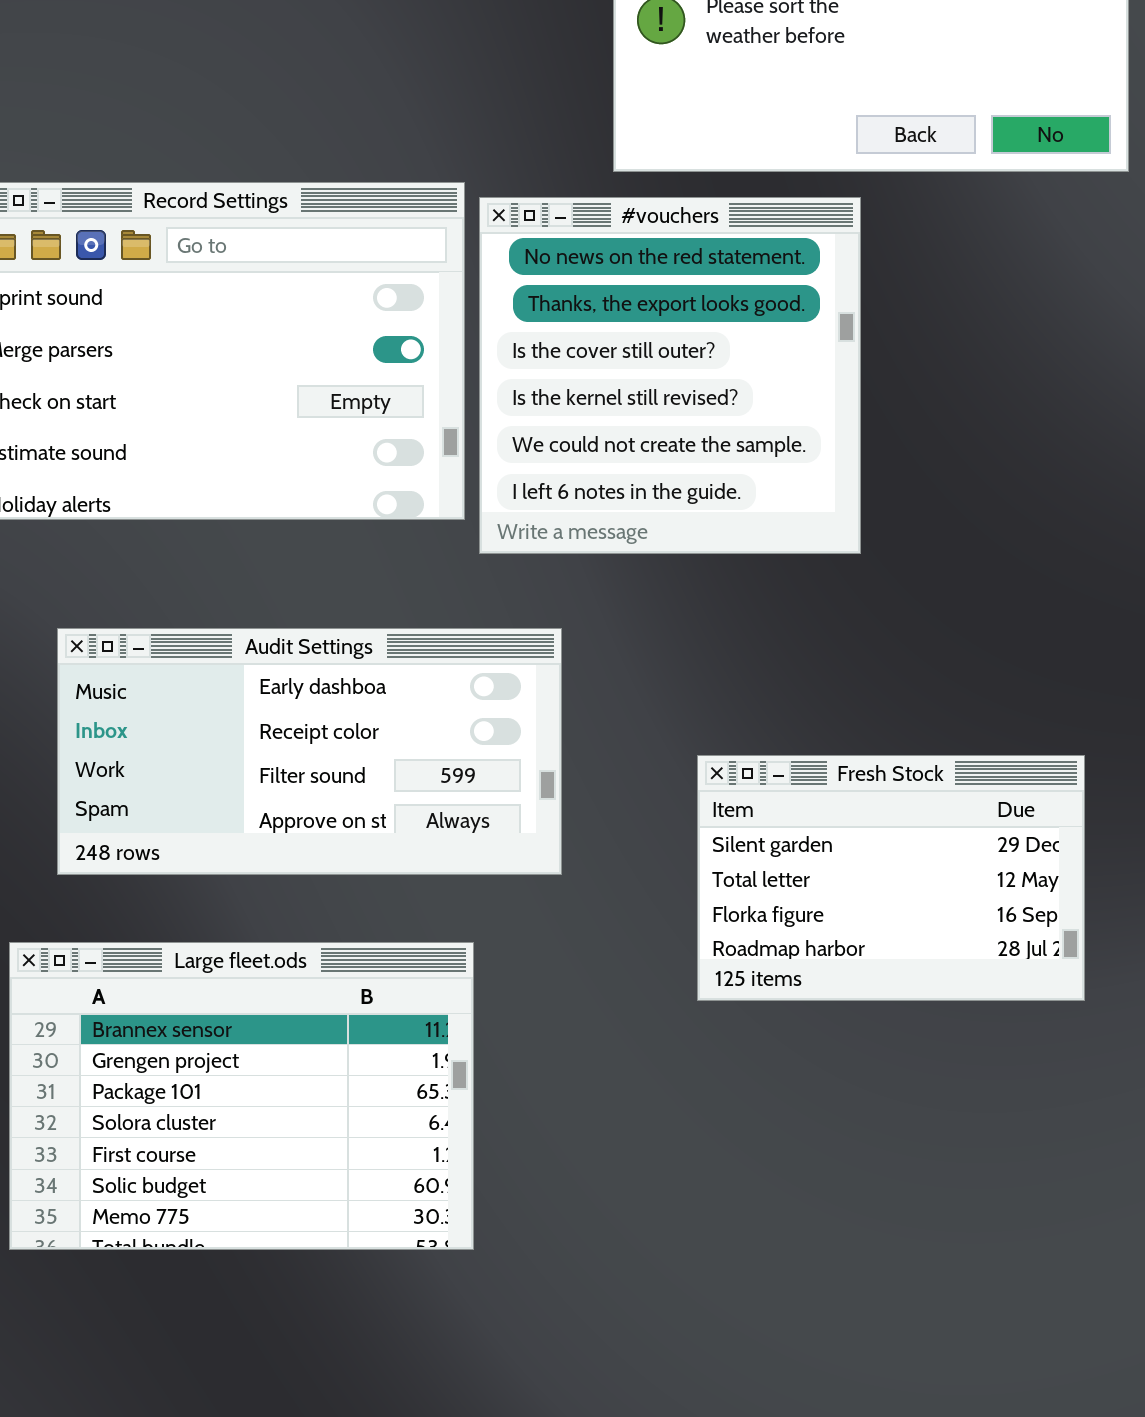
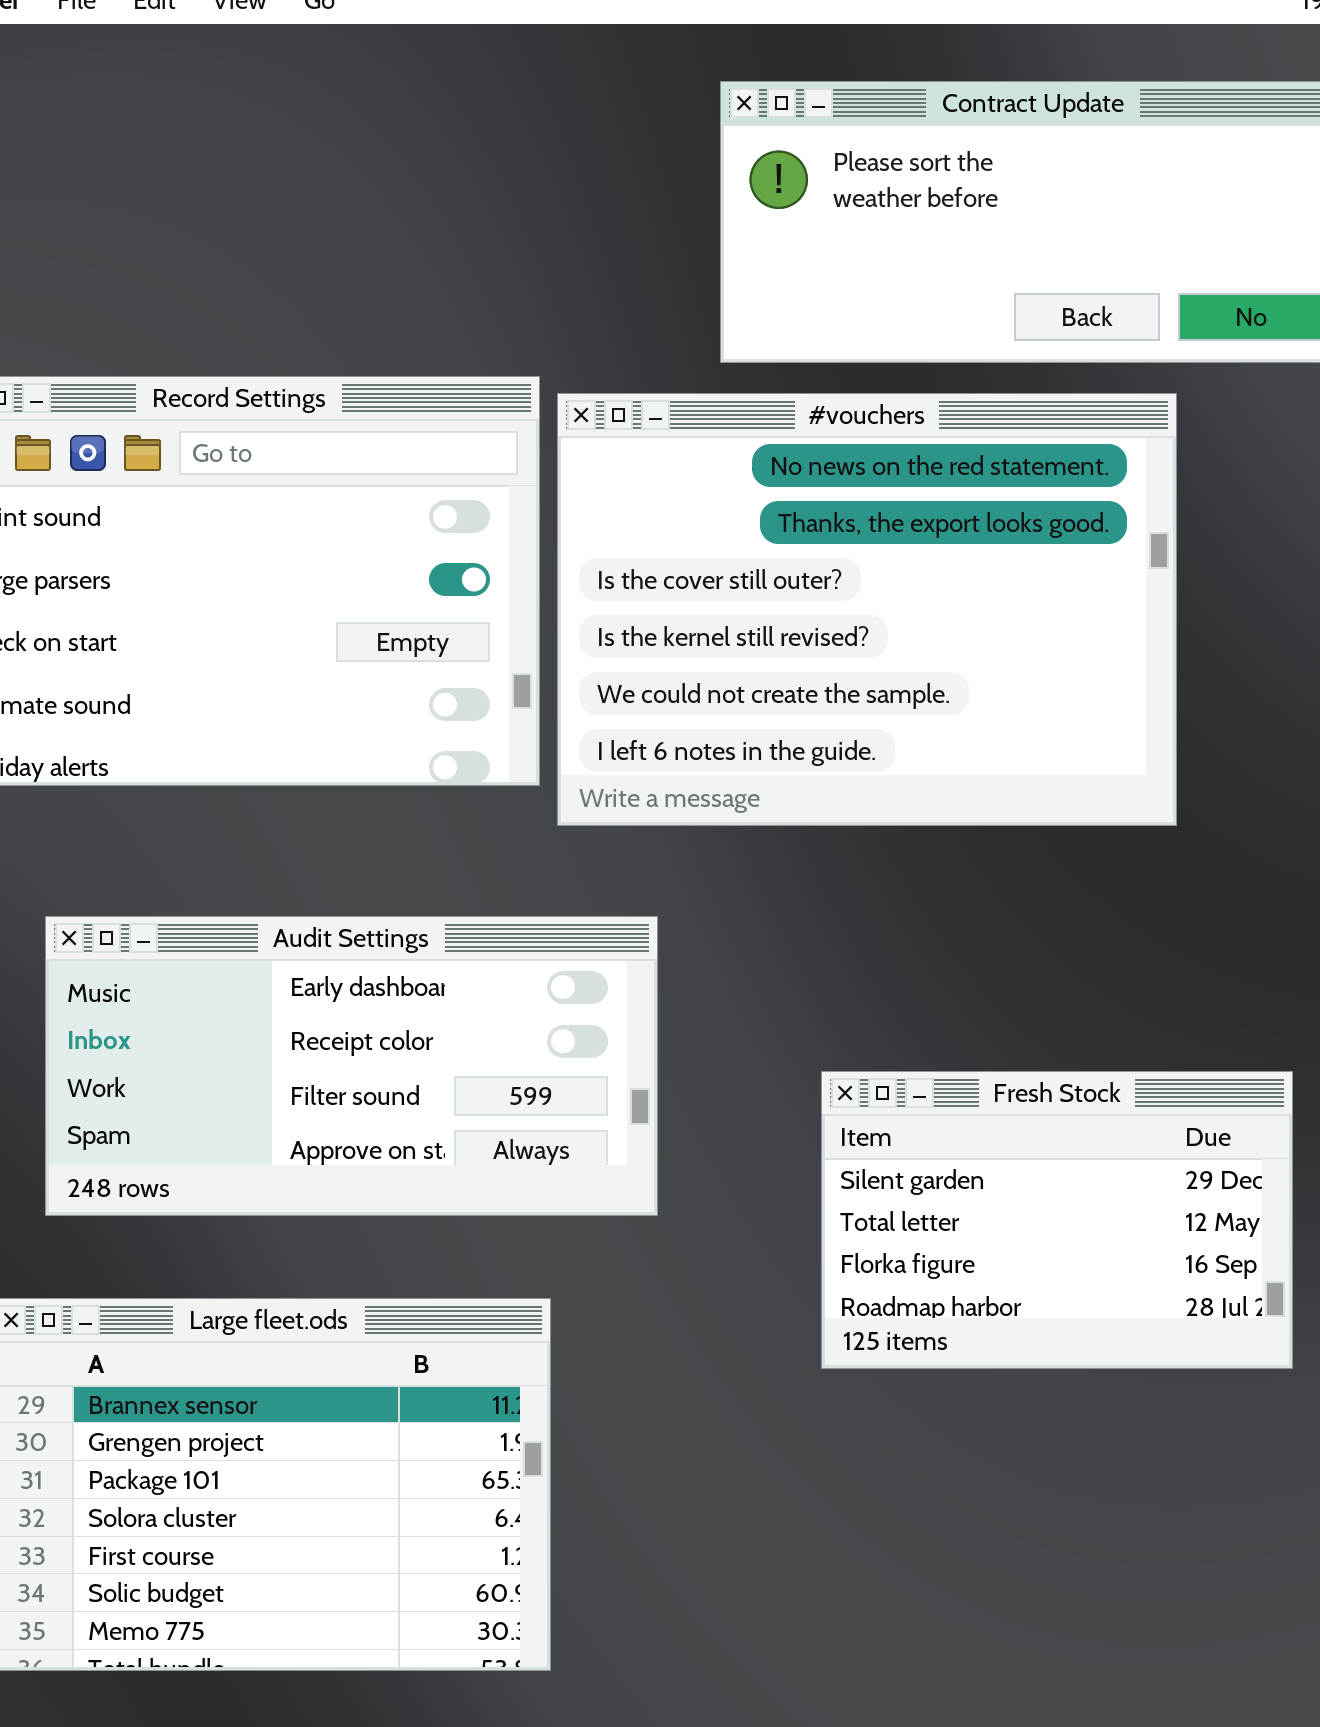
#vouchers: [479,197,861,554] -> [557,393,1177,826], resized

